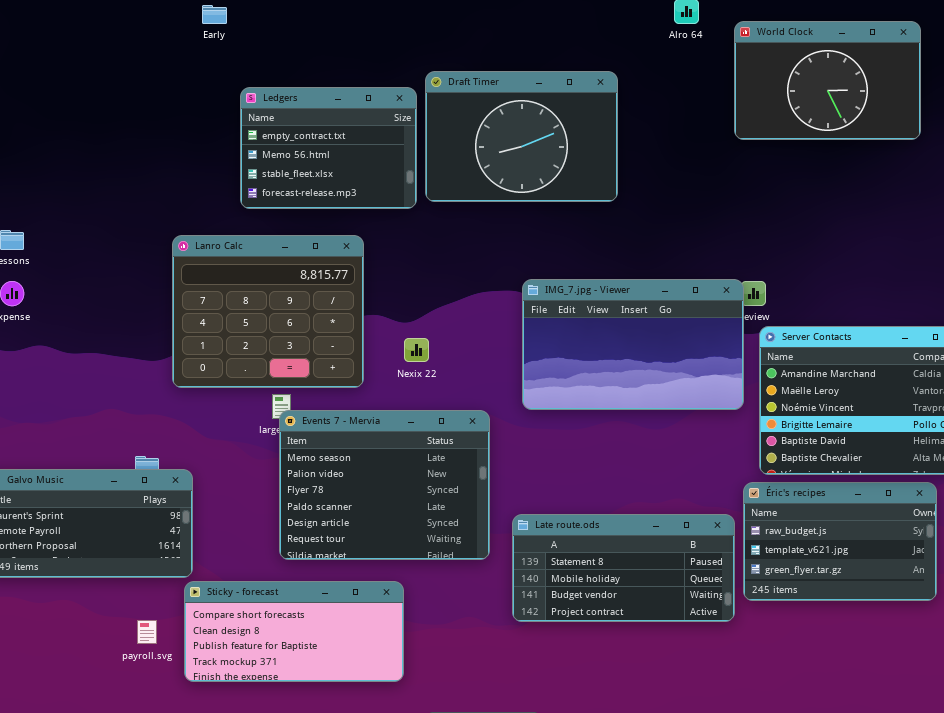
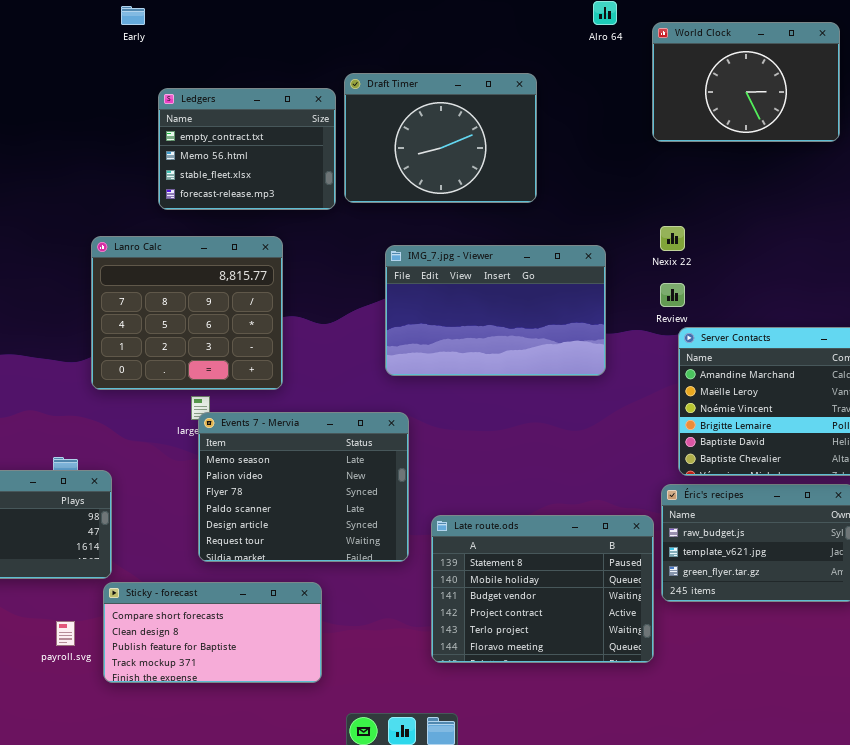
IMG_7.jpg - Viewer: [522,279,744,410] -> [385,245,606,376], moved
Nexix 22: [404,338,429,362] -> [660,226,685,251], moved
Late route.ods: [512,514,735,622] -> [431,515,654,663], resized

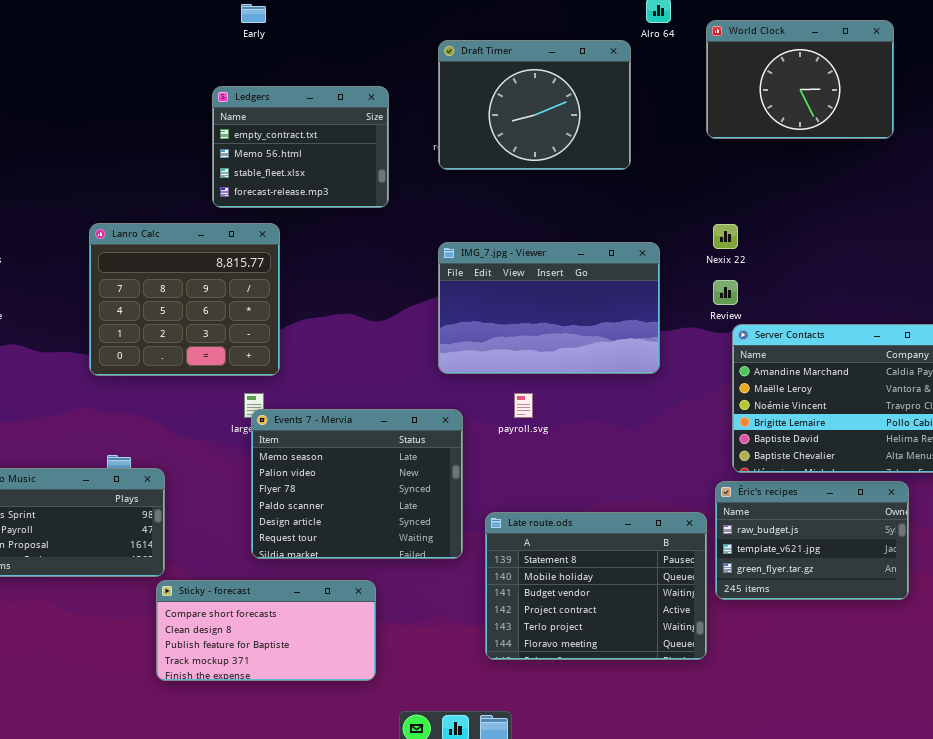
Early: [121,6,145,25] -> [241,4,266,23], moved
Draft Timer: [344,73,537,203] -> [438,40,631,170], moved
Lanro Calc: [91,236,283,390] -> [89,223,280,376], moved
payroll.svg: [56,621,75,646] -> [514,393,533,418], moved

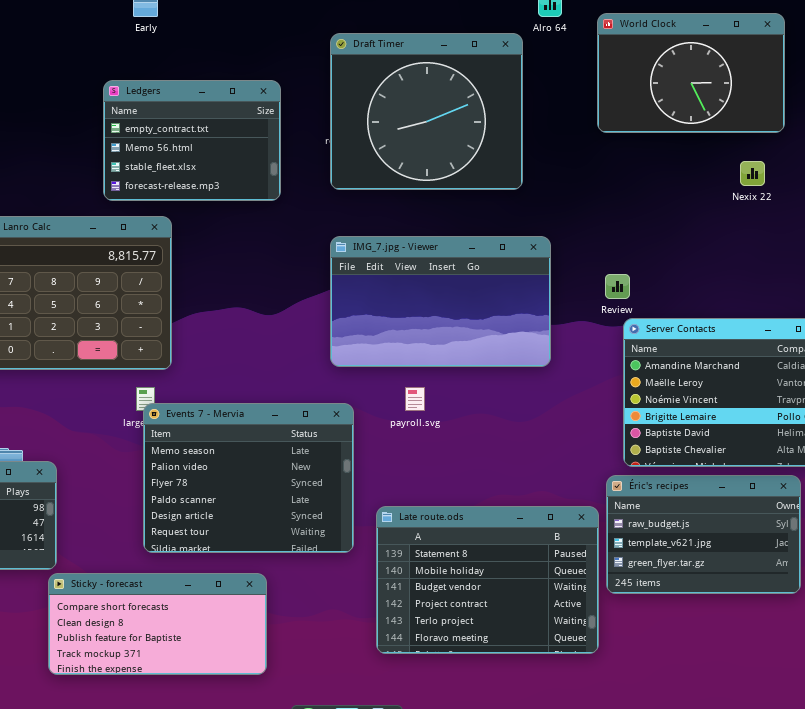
Draft Timer: [438,40,631,170] -> [330,33,523,190], resized
Nexix 22: [713,224,738,249] -> [740,161,765,186], moved

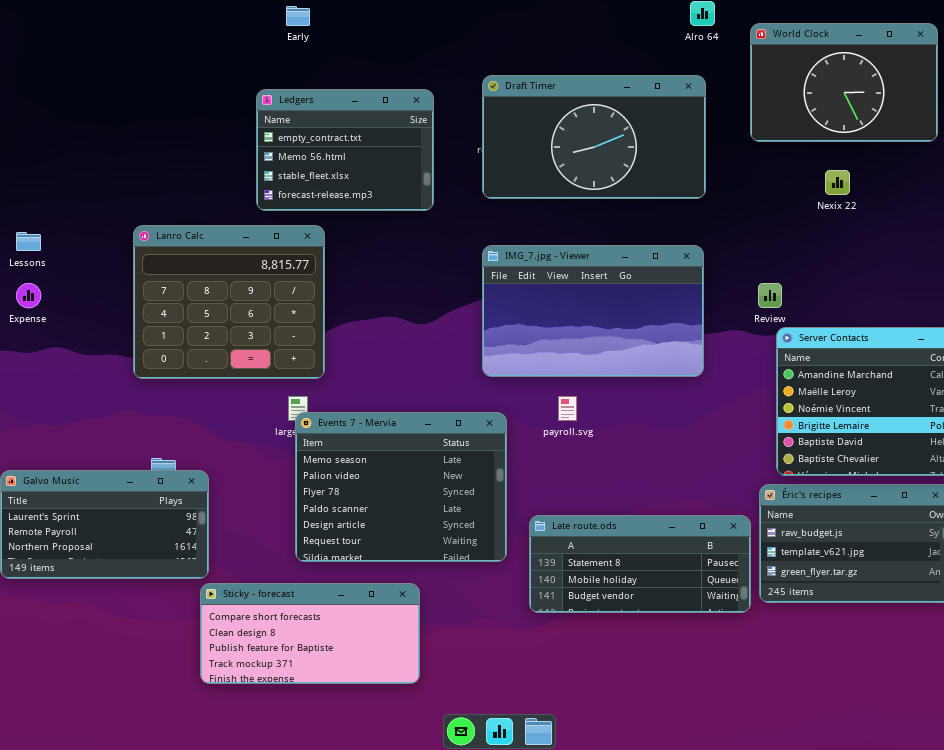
Draft Timer: [330,33,523,190] -> [482,75,706,199], resized
Nexix 22: [740,161,765,186] -> [825,170,850,195], moved
Late route.ods: [376,506,599,654] -> [529,515,751,613], resized

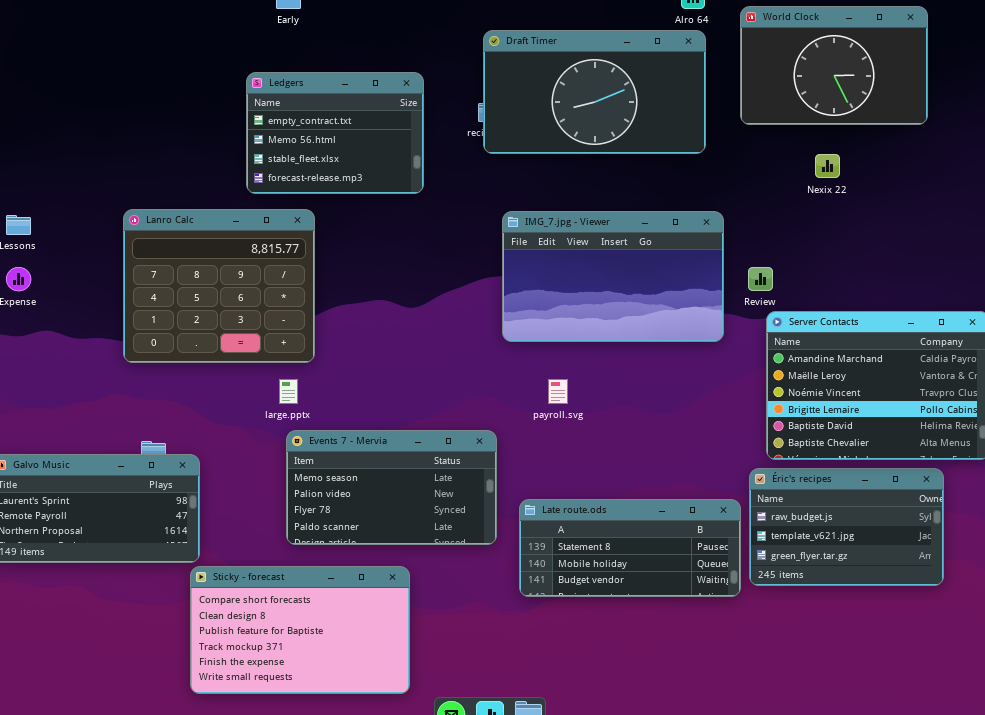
Draft Timer: [482,75,706,199] -> [483,30,706,154], moved
IMG_7.jpg - Viewer: [482,245,704,377] -> [502,211,724,342], moved
Events 7 - Mervia: [295,412,507,562] -> [286,430,497,545], resized
Sticky - forecast: [200,583,420,684] -> [190,566,410,694], resized

